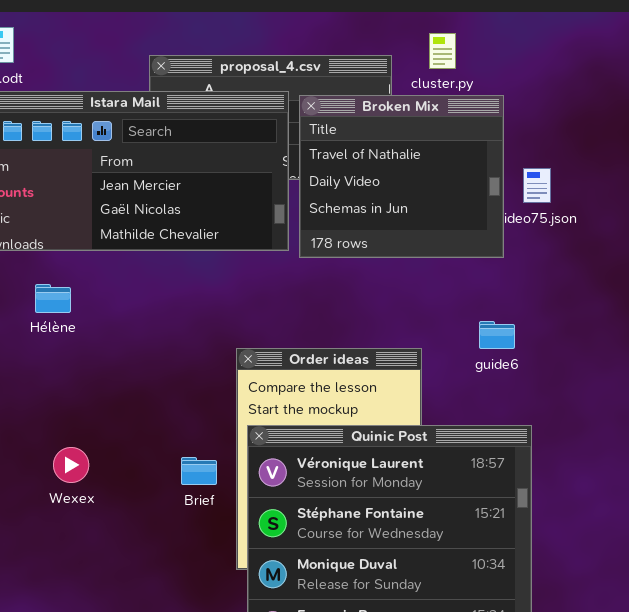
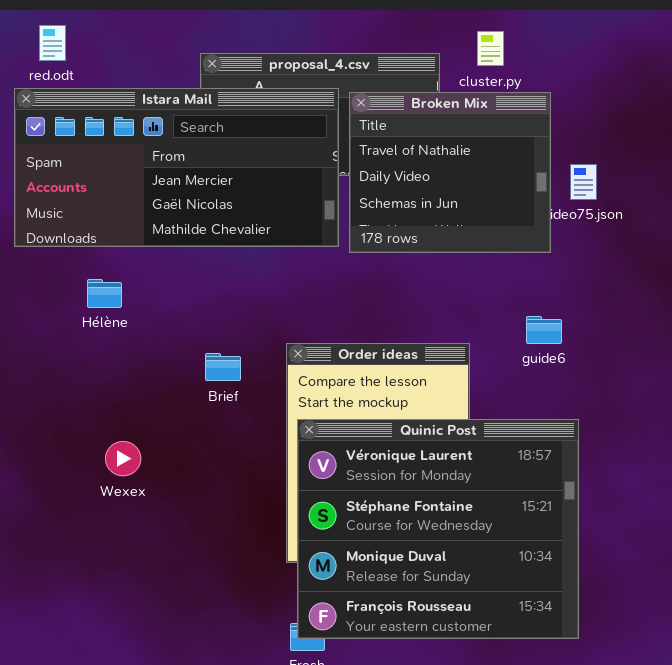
Brief: [181,457,217,485] -> [205,353,241,381], moved

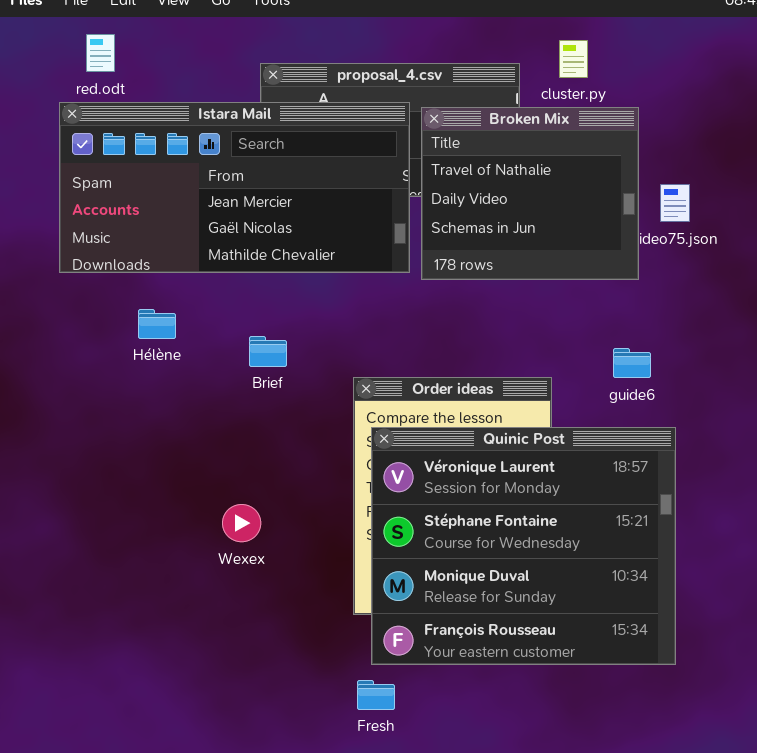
Brief: [205,353,241,381] -> [249,336,287,367], moved
Quinic Post: [297,419,579,639] -> [371,427,676,665], moved
Wexex: [105,441,141,476] -> [222,504,261,542], moved

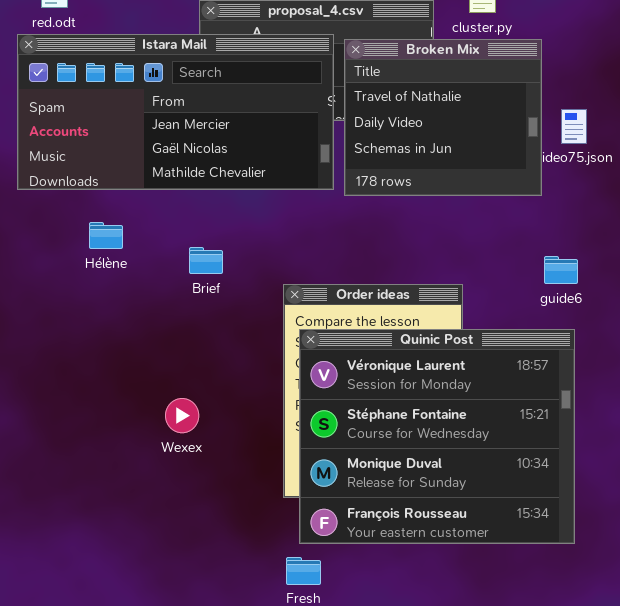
guide6: [613,348,651,378] -> [544,256,578,284], moved

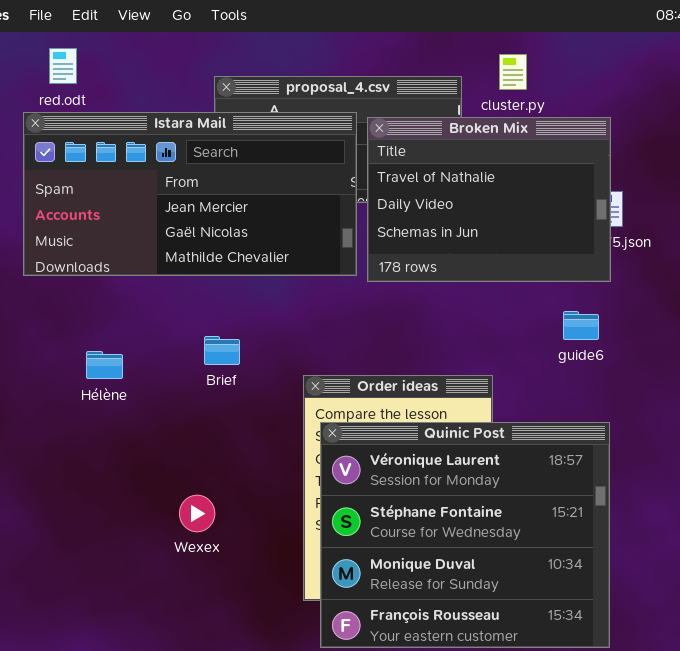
Broken Mix: [344,39,542,196] -> [367,117,611,282], resized
Hélène: [89,222,123,249] -> [86,351,123,379], moved
guide6: [544,256,578,284] -> [563,311,599,340], moved

